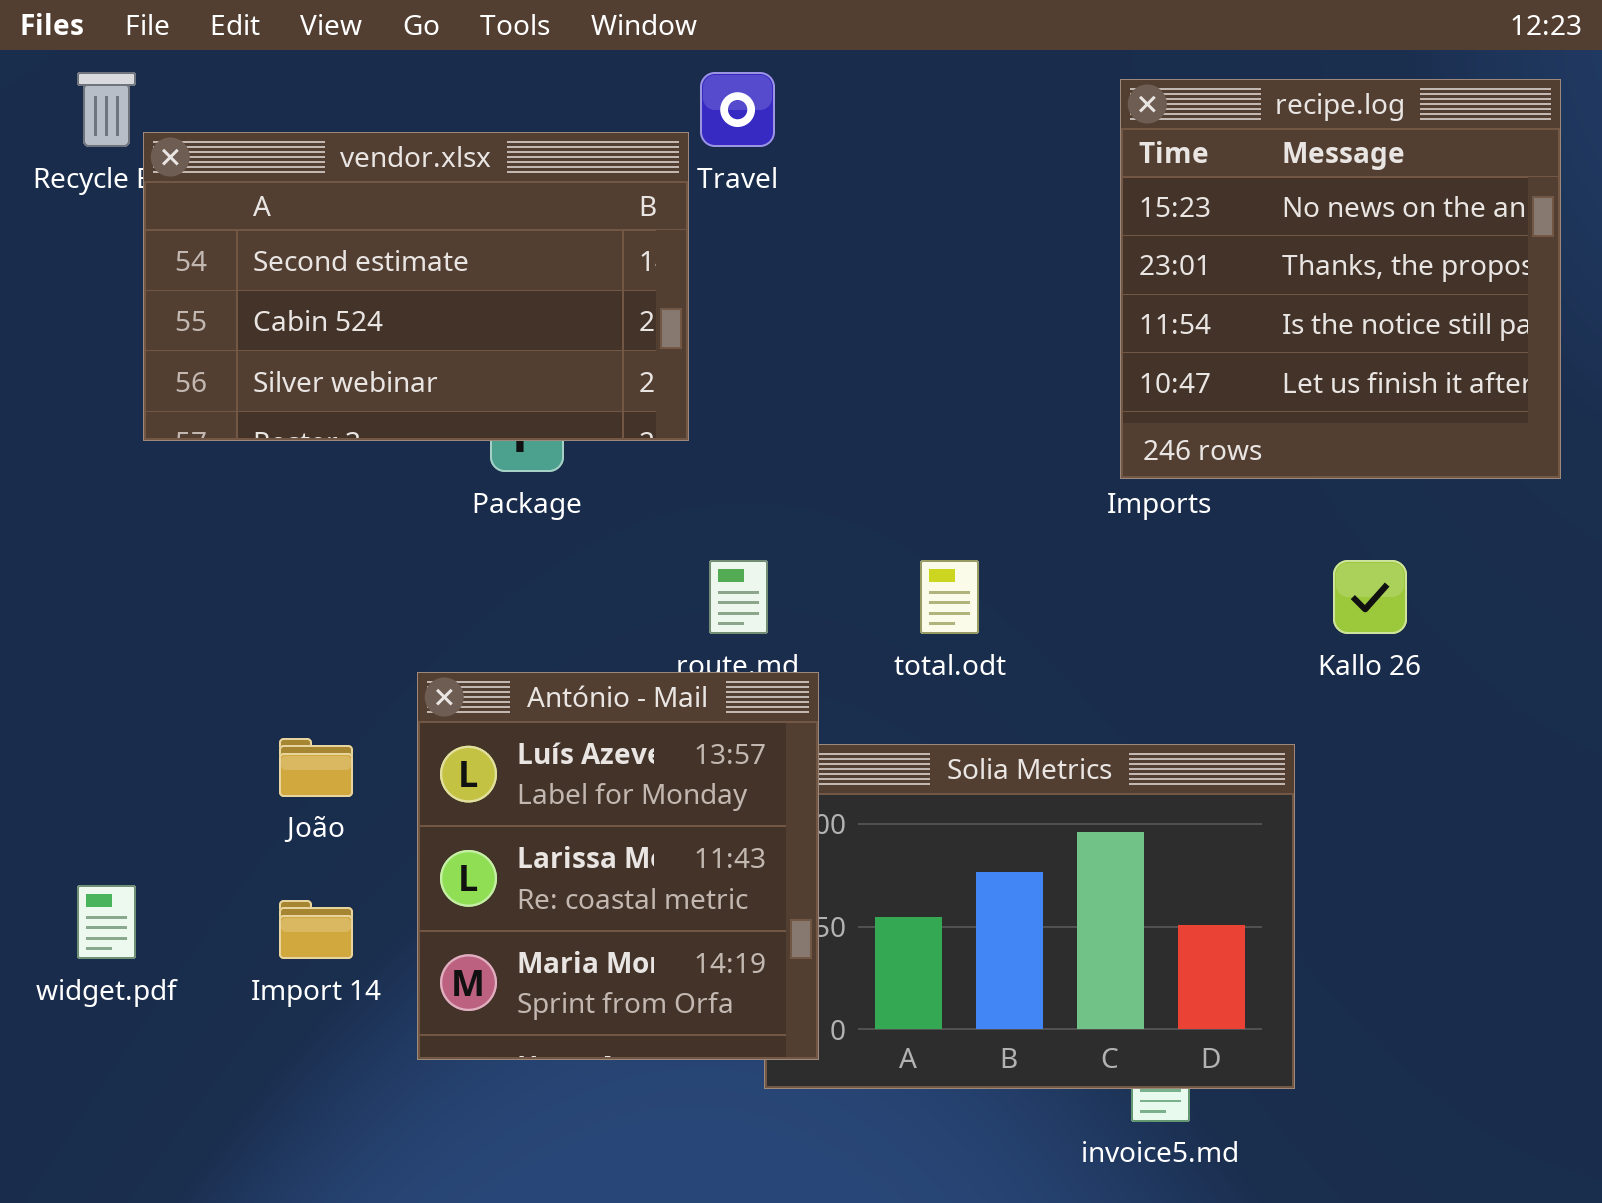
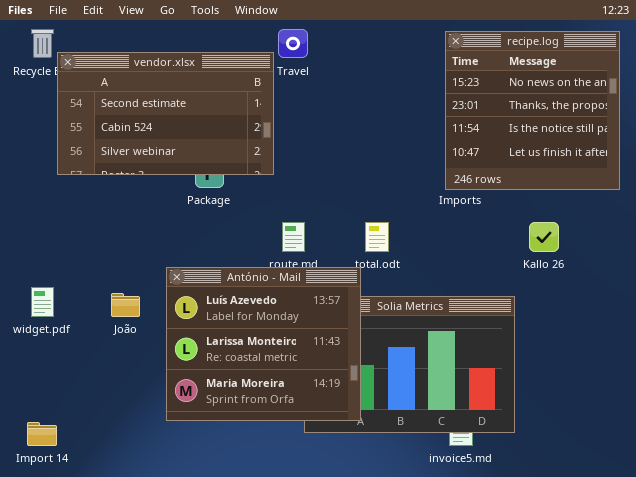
António - Mail: [417,672,819,1060] -> [166,267,361,421], resized
widget.pdf: [77,885,136,959] -> [31,287,54,317], moved
Import 14: [279,900,353,959] -> [27,422,57,446], moved

